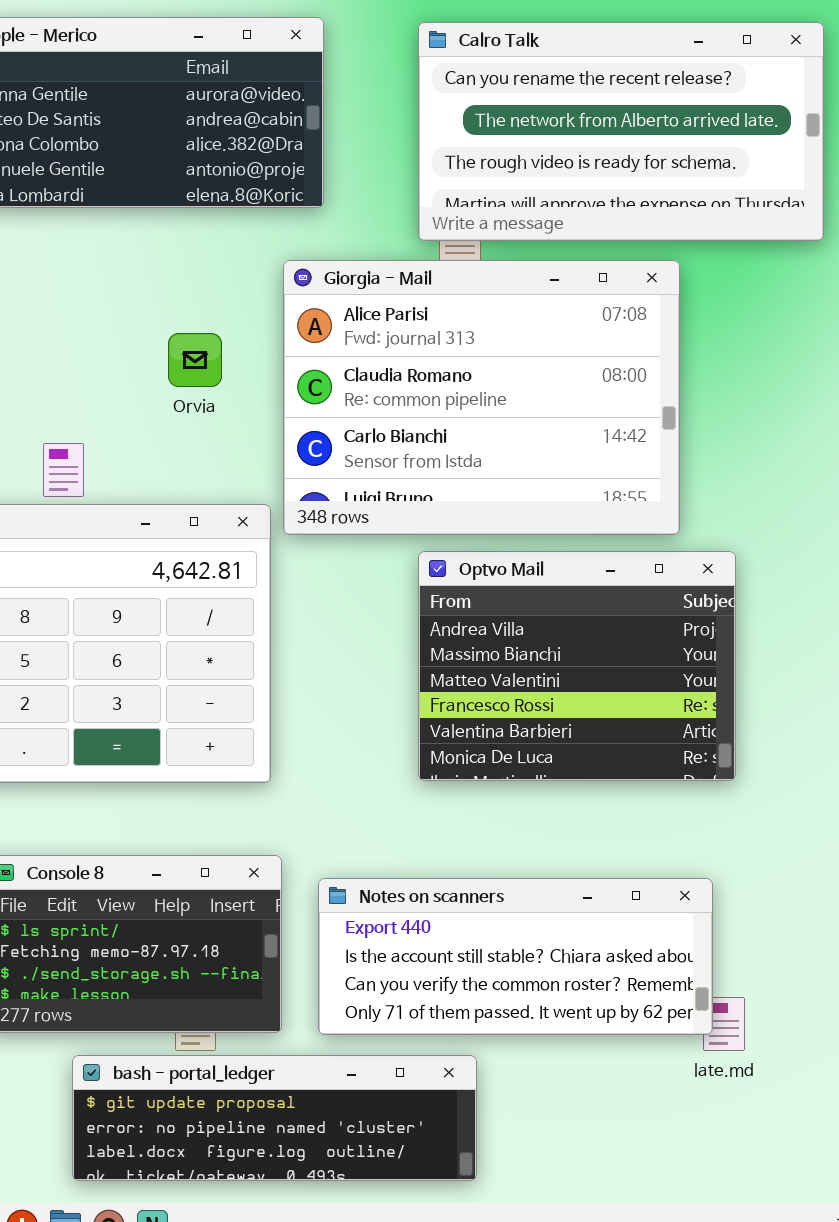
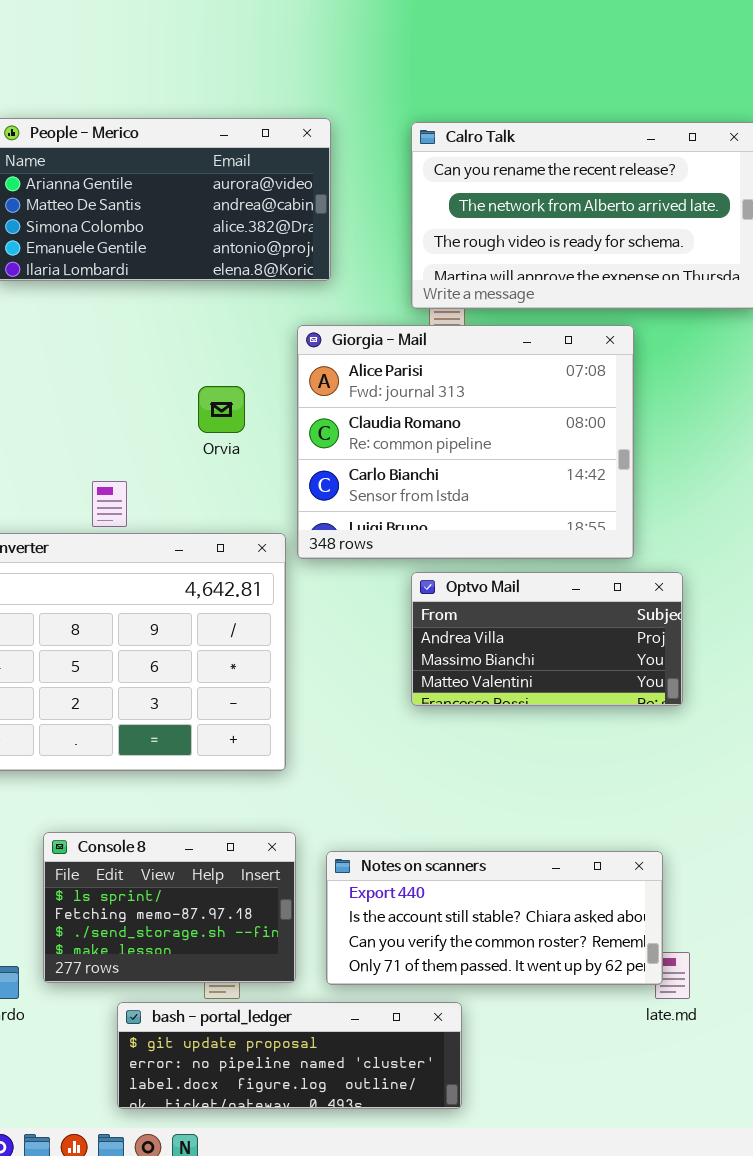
Optvo Mail: [418,551,736,781] -> [411,572,683,706], resized

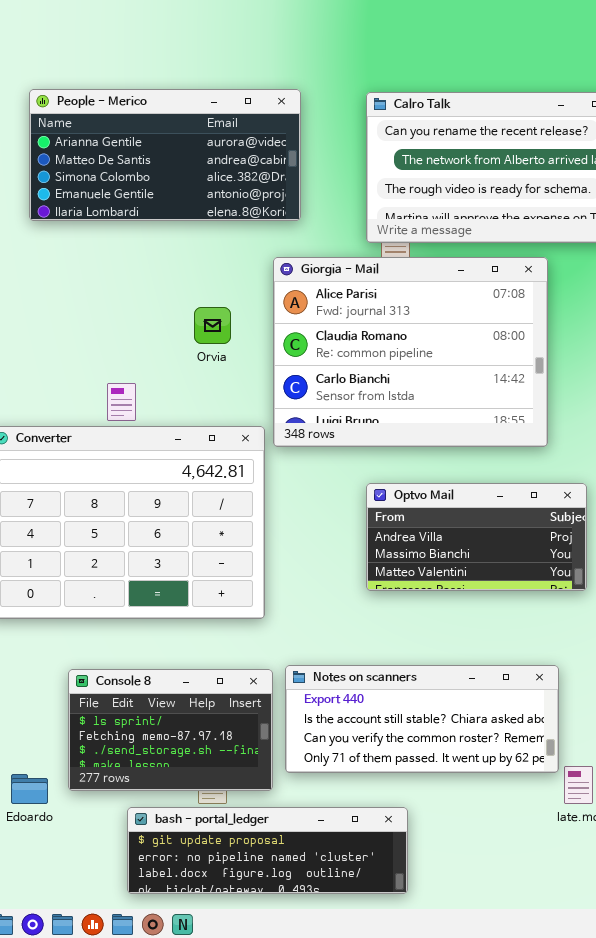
Optvo Mail: [411,572,683,706] -> [366,483,587,591], moved
Notes on scanners: [326,851,663,985] -> [285,665,559,773], moved

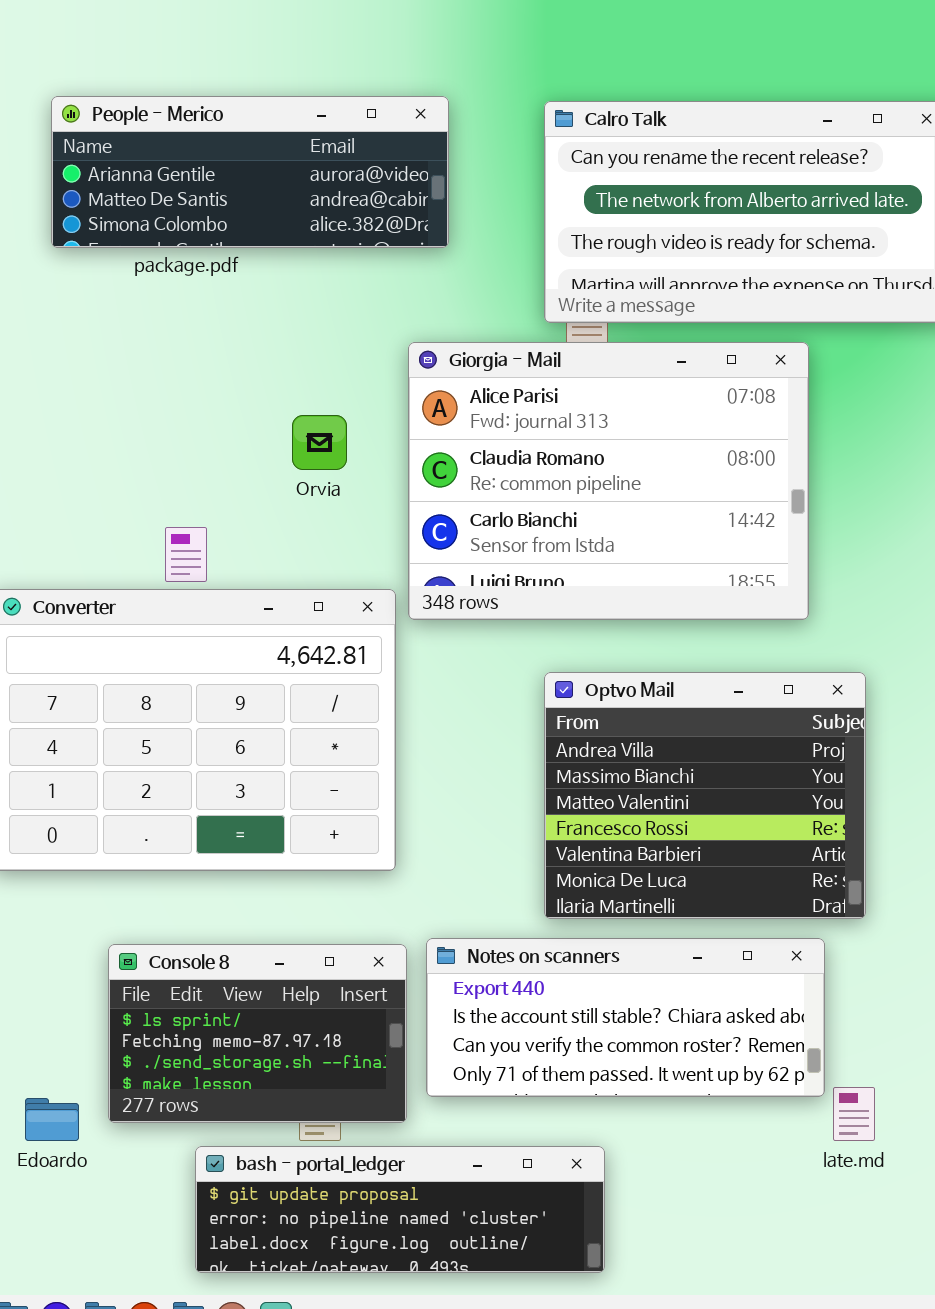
People - Merico: [29,89,301,221] -> [51,96,449,248], resized
Optvo Mail: [366,483,587,591] -> [544,672,866,919], resized

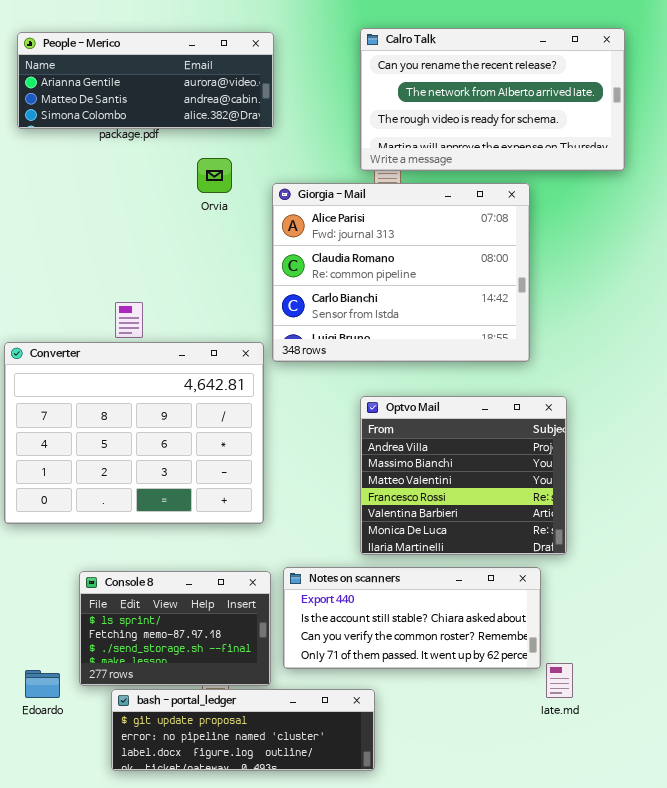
People - Merico: [51,96,449,248] -> [17,32,274,129], moved
Orvia: [292,415,347,470] -> [197,158,232,193], moved
bash - portal_ledger: [195,1146,605,1273] -> [111,689,375,771], moved

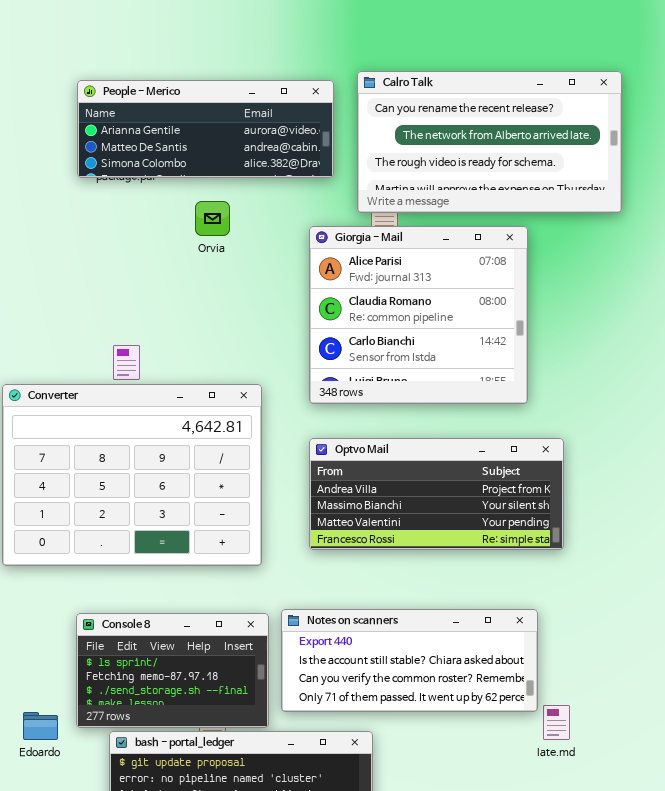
People - Merico: [17,32,274,129] -> [77,80,334,178], moved
Giorgia - Mail: [272,183,530,362] -> [309,226,528,404], resized
Optvo Mail: [360,396,567,555] -> [309,438,564,550], resized

